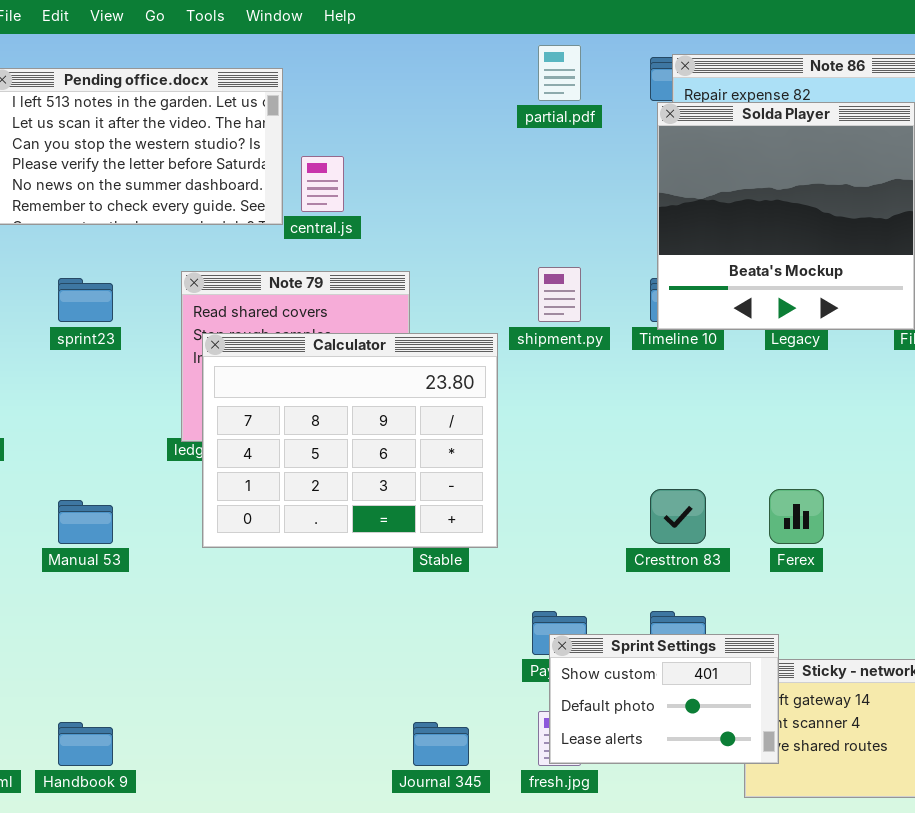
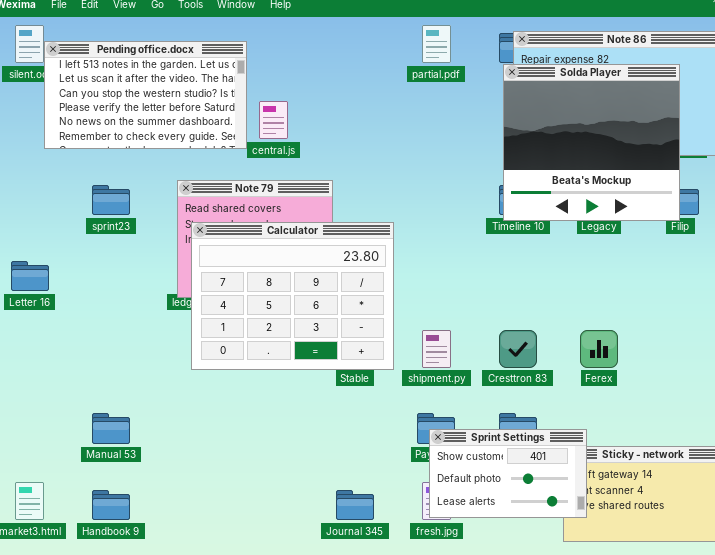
shipment.py: [538,267,581,322] -> [422,330,451,368], moved
Manual 53: [58,500,113,544] -> [92,413,130,444], moved

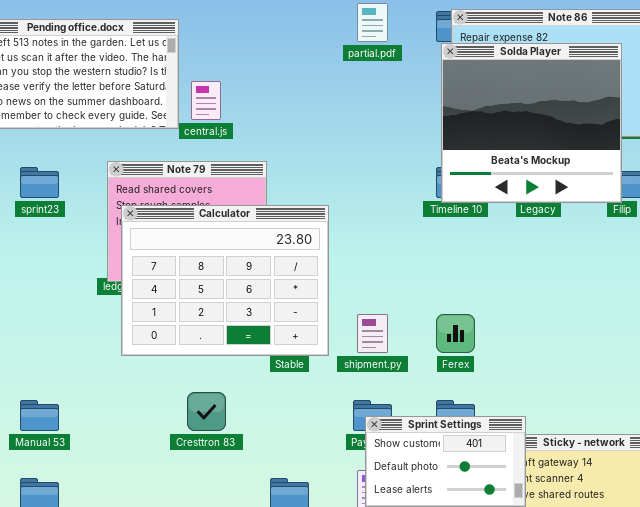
Cresttron 83: [499,330,537,368] -> [187,392,226,431], moved
Ferex: [580,330,618,368] -> [436,314,475,353], moved

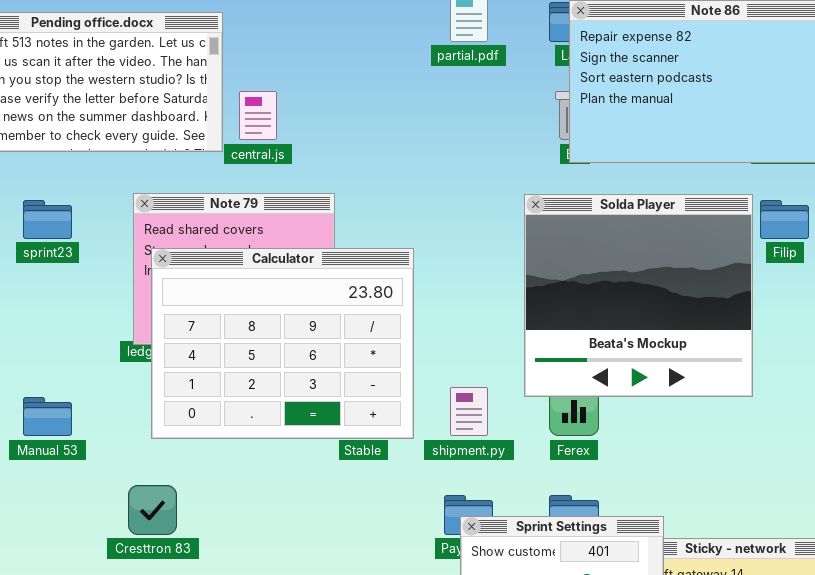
Solda Player: [441,43,622,203] -> [524,194,753,397], moved
Cresttron 83: [187,392,226,431] -> [128,485,177,535], moved
Manual 53: [20,400,59,431] -> [23,397,72,436], moved

